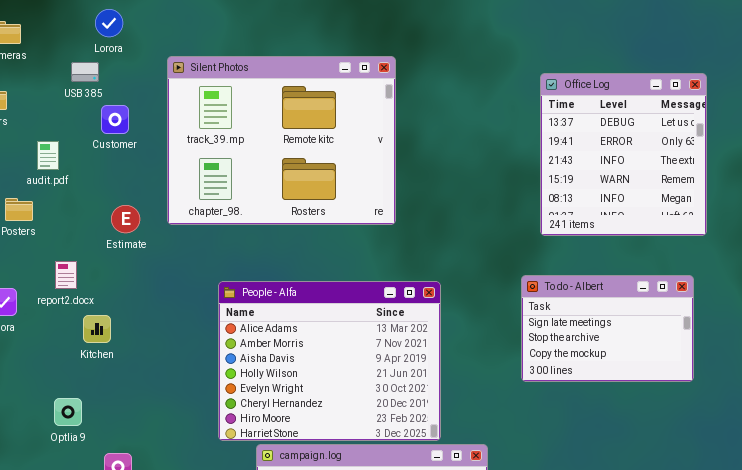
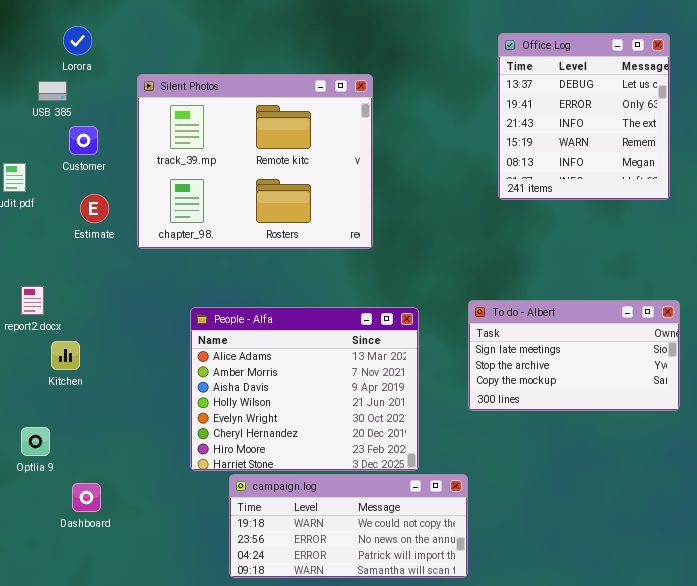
Office Log: [540,73,707,236] -> [498,33,670,200], moved
Estimate: [111,205,140,233] -> [80,194,109,223], moved
To do - Albert: [521,275,694,382] -> [468,300,680,411], resized

